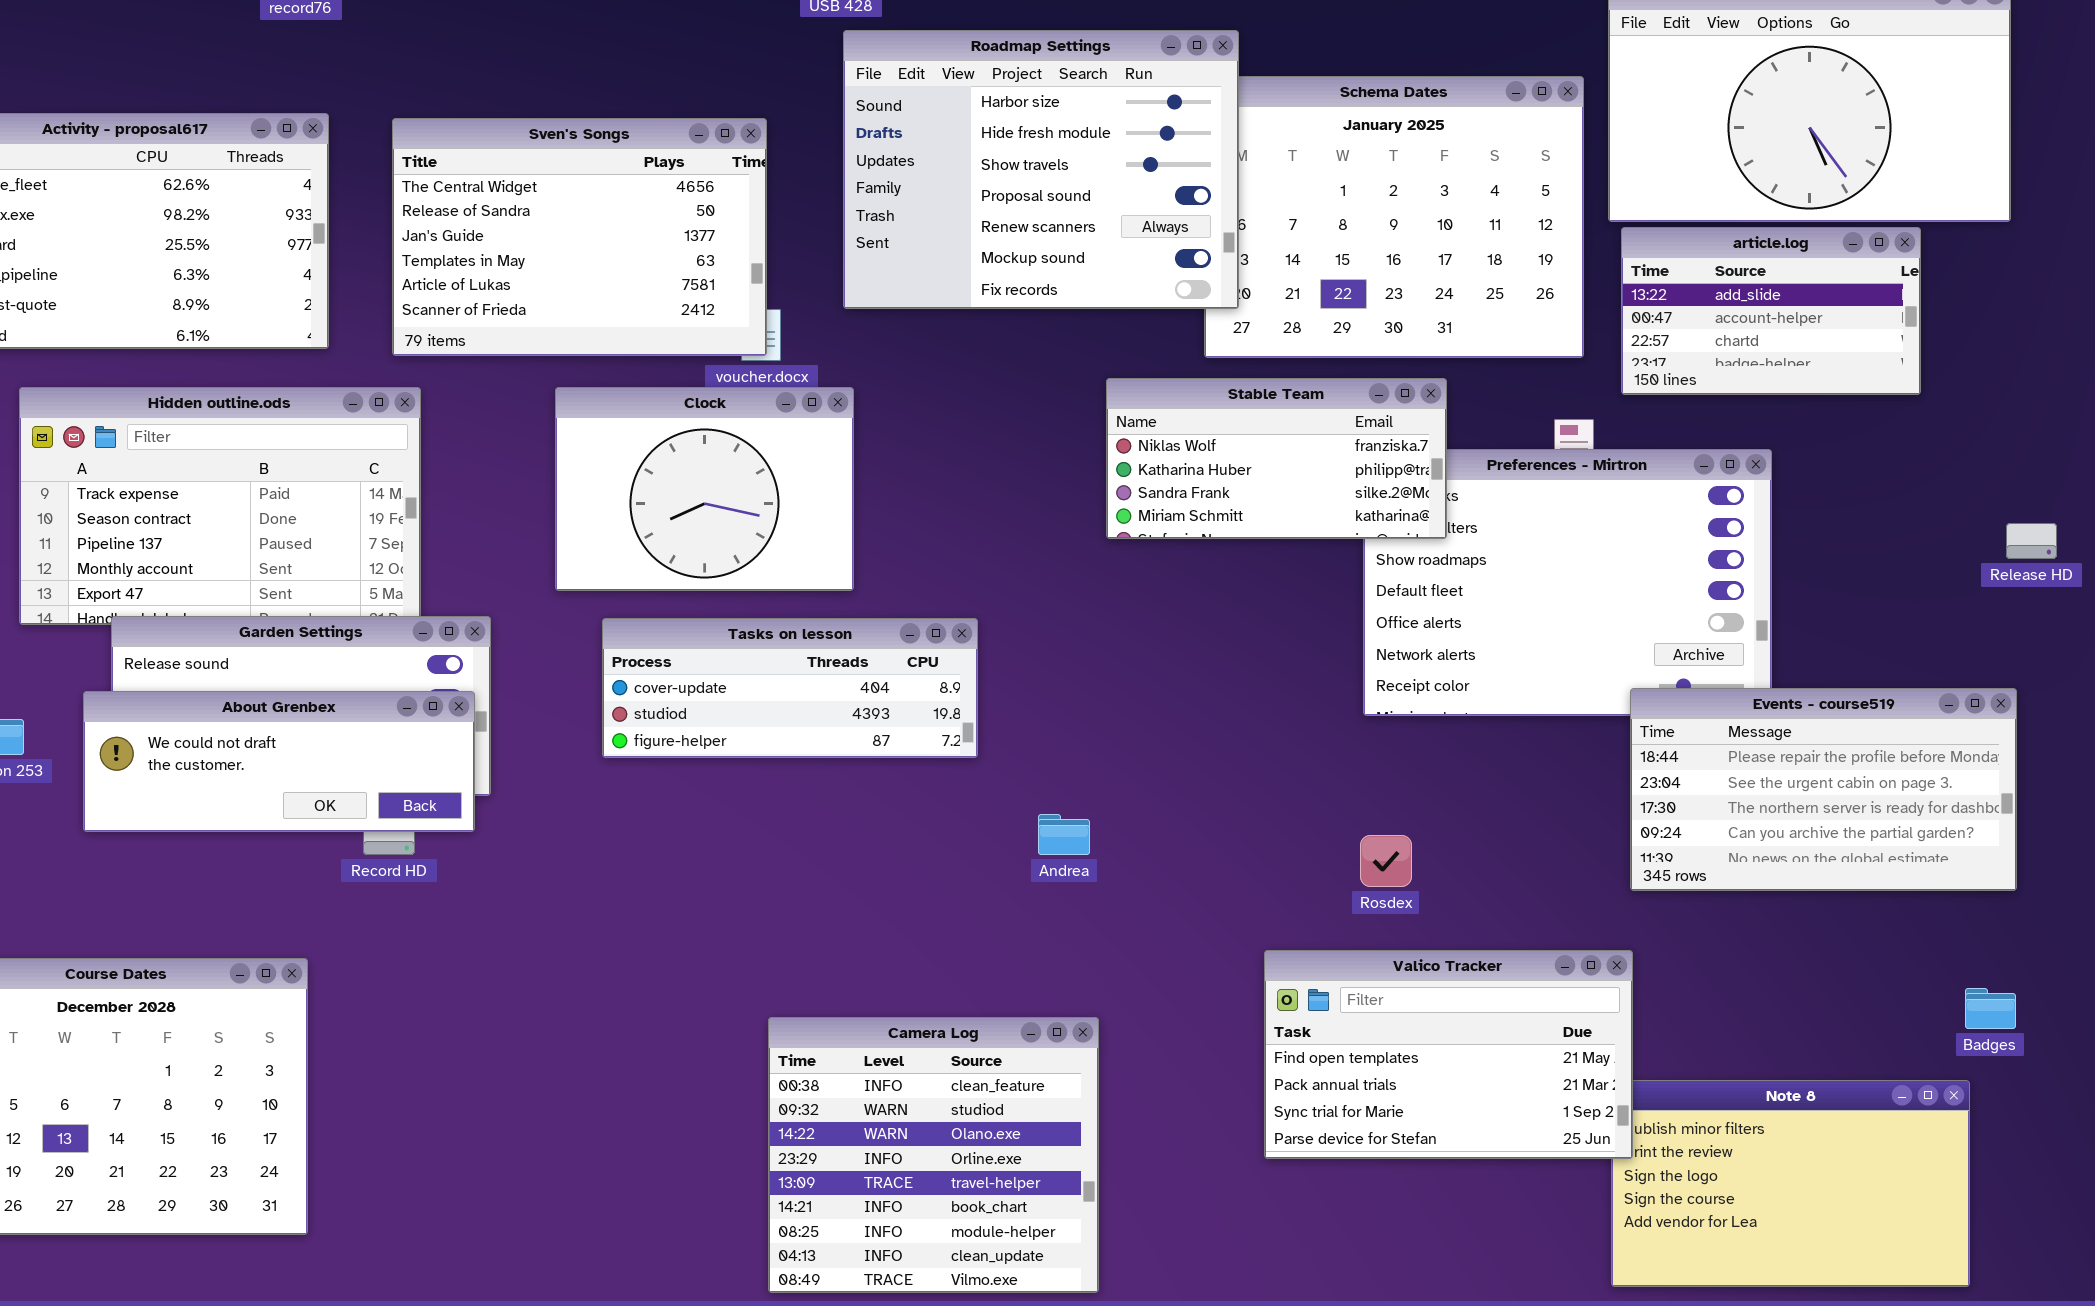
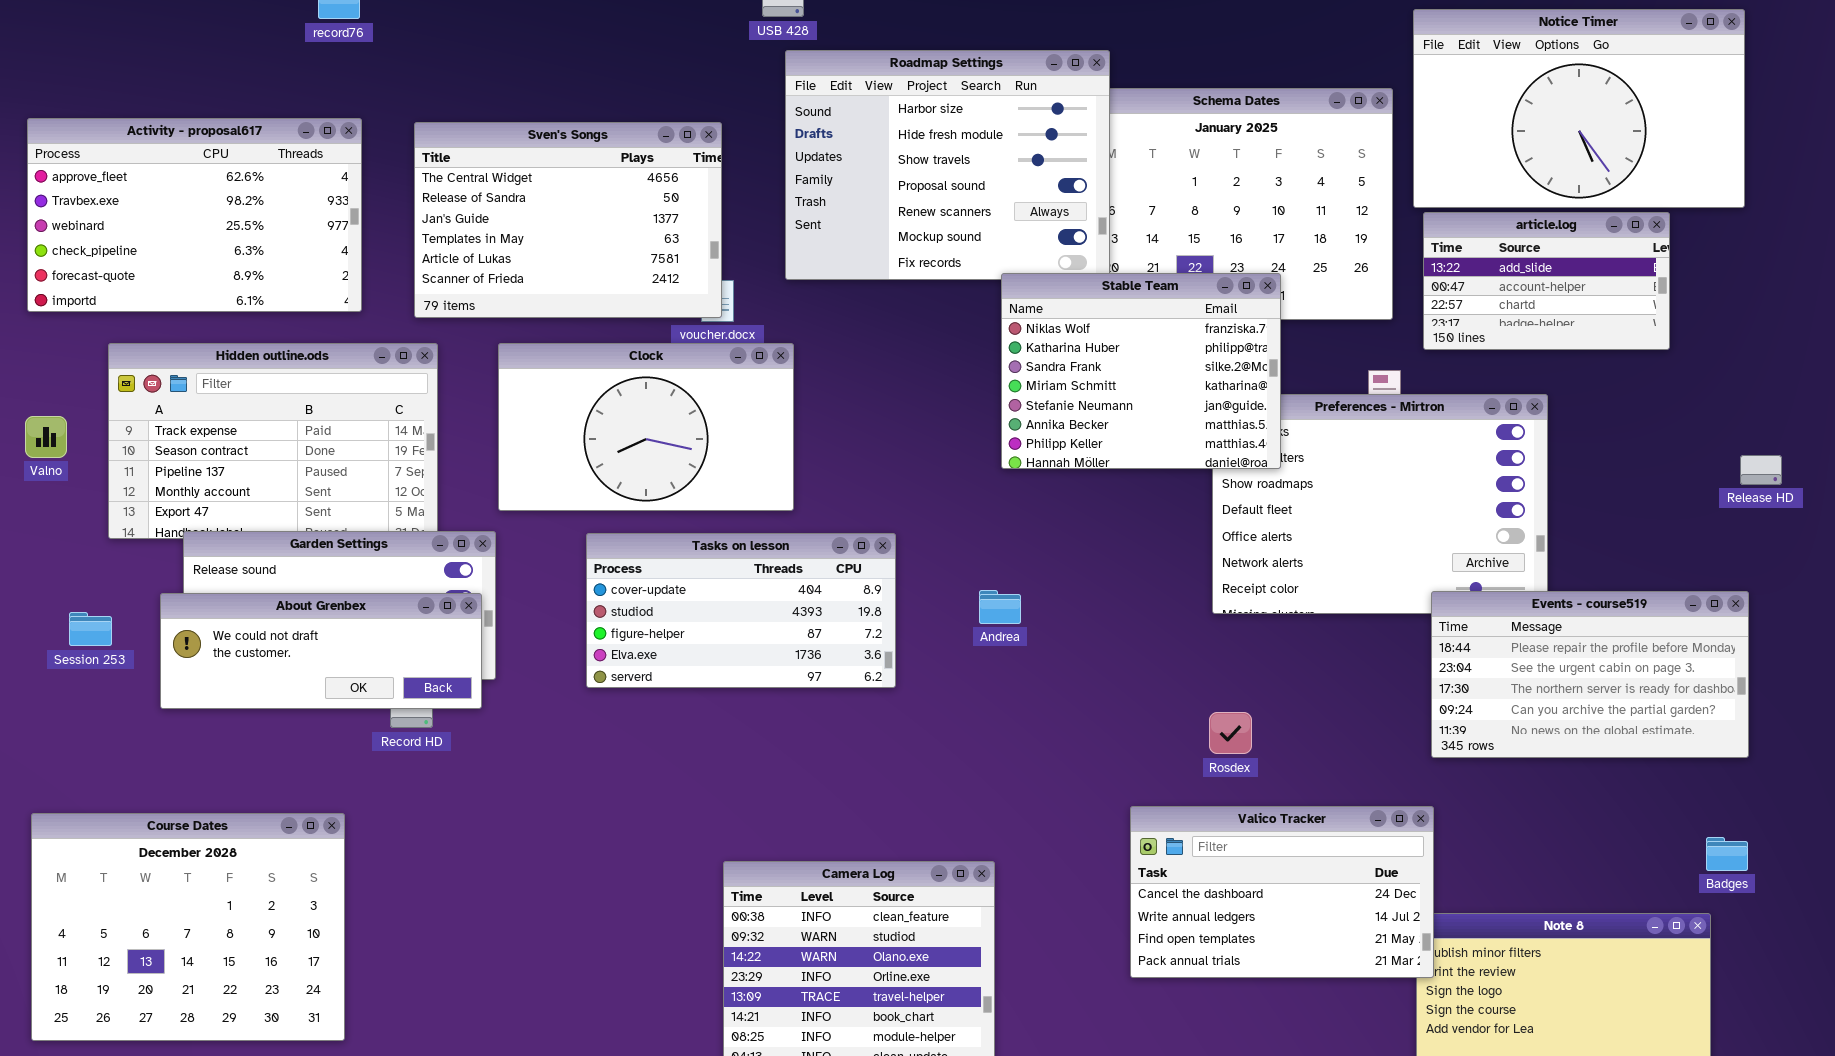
Stable Team: [1106,378,1447,539] -> [1001,273,1281,469], resized
Clock: [555,387,854,591] -> [498,343,794,511], resized
Tasks on lesson: [602,618,978,758] -> [586,533,896,688], resized
Andrea: [1038,814,1090,855] -> [979,590,1021,624], moved
Valico Tracker: [1264,950,1633,1159] -> [1130,806,1434,978], scrolled up 2 rows

